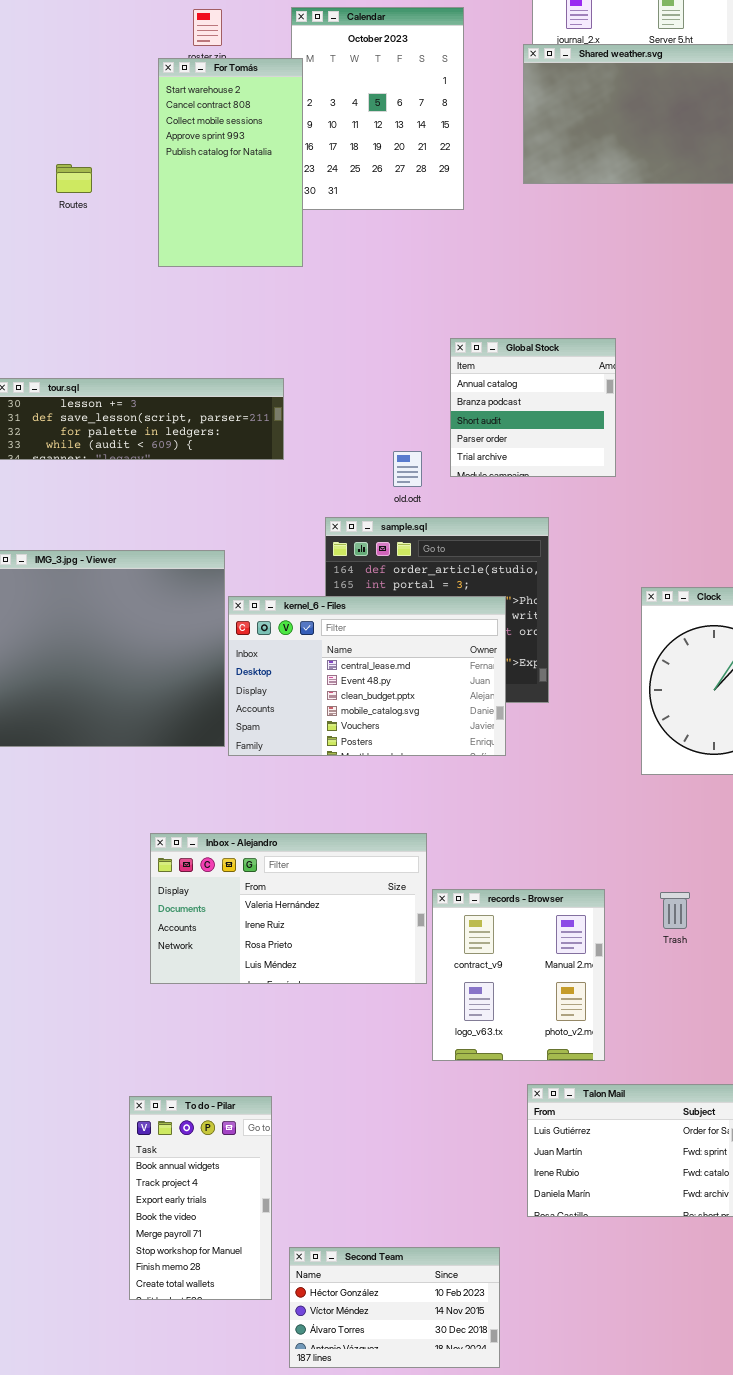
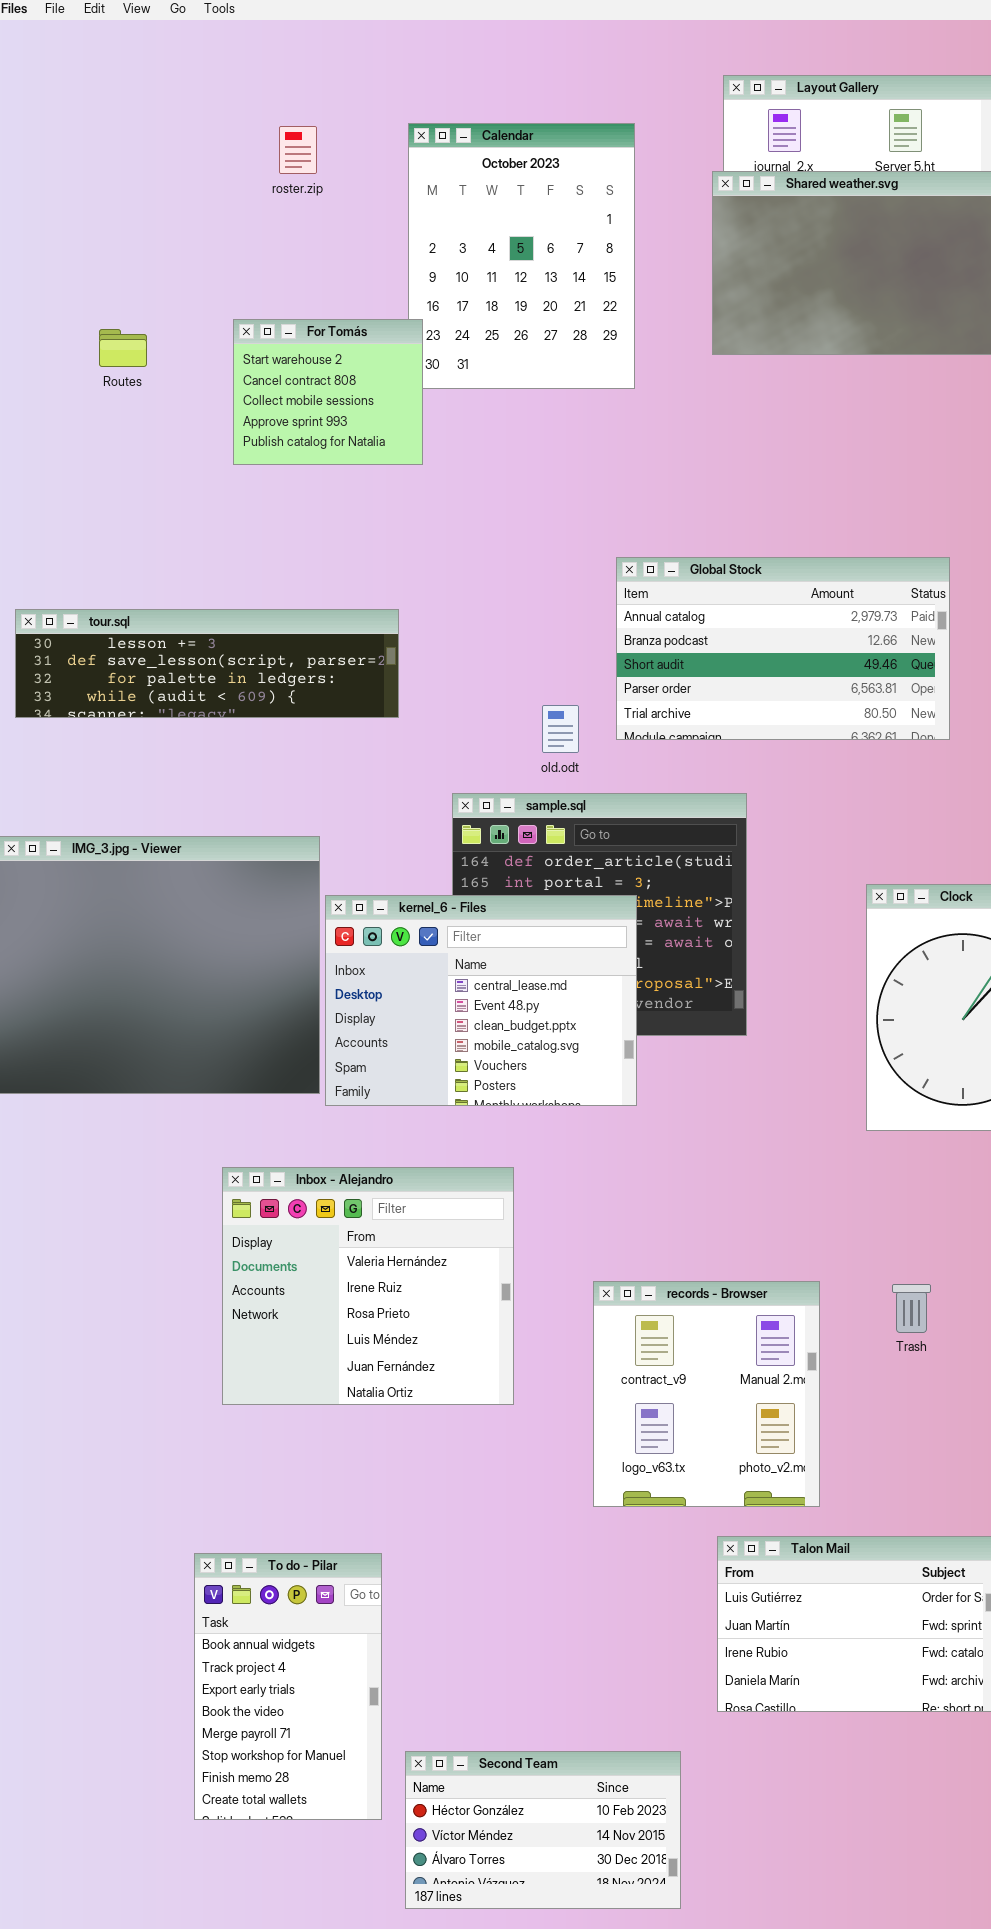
For Tomás: [158,58,303,267] -> [233,319,423,465], resized
Global Stock: [450,338,616,477] -> [616,557,950,740], resized
kernel_6 - Files: [228,596,506,756] -> [325,895,637,1106], resized
Inbox - Alejandro: [150,833,427,984] -> [222,1167,514,1405], resized

